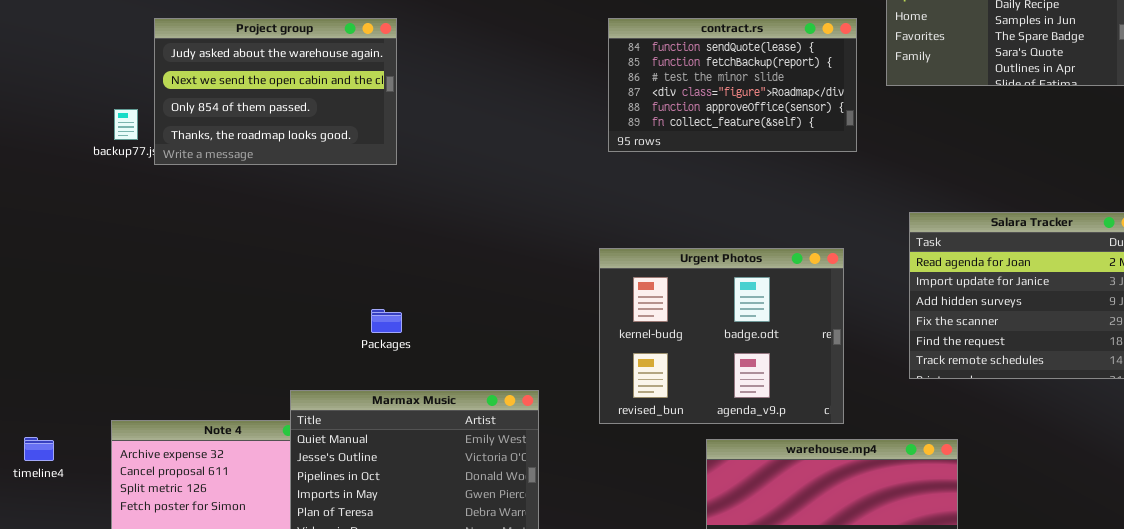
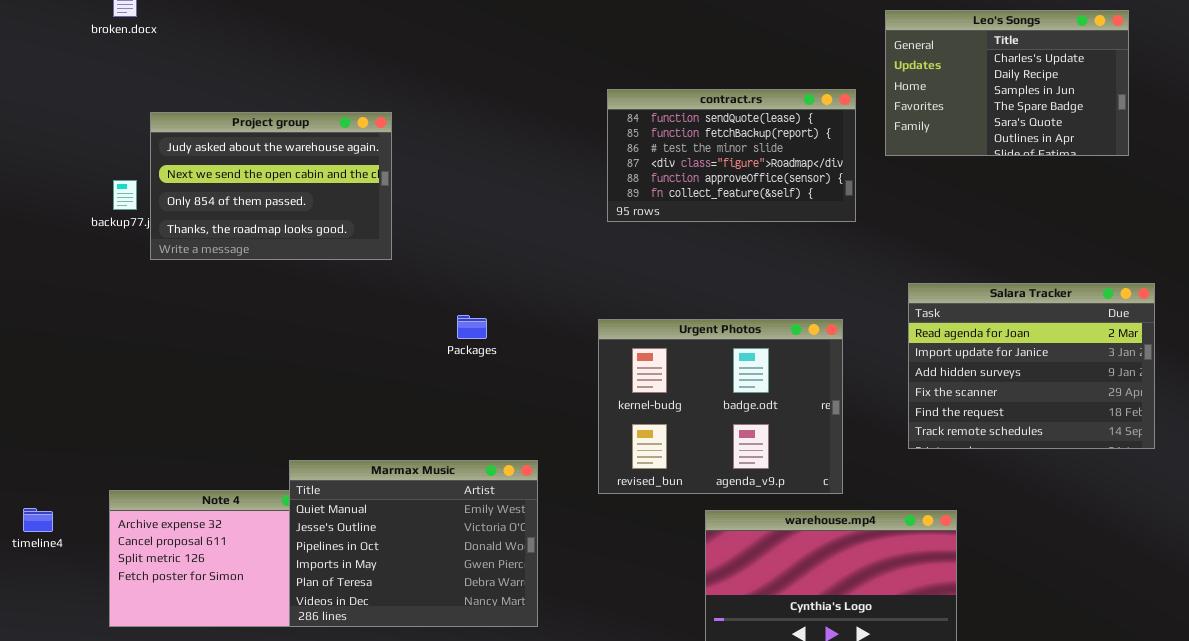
Project group: [154,18,397,165] -> [150,112,392,260], moved
Packages: [371,309,402,333] -> [457,315,487,339], moved

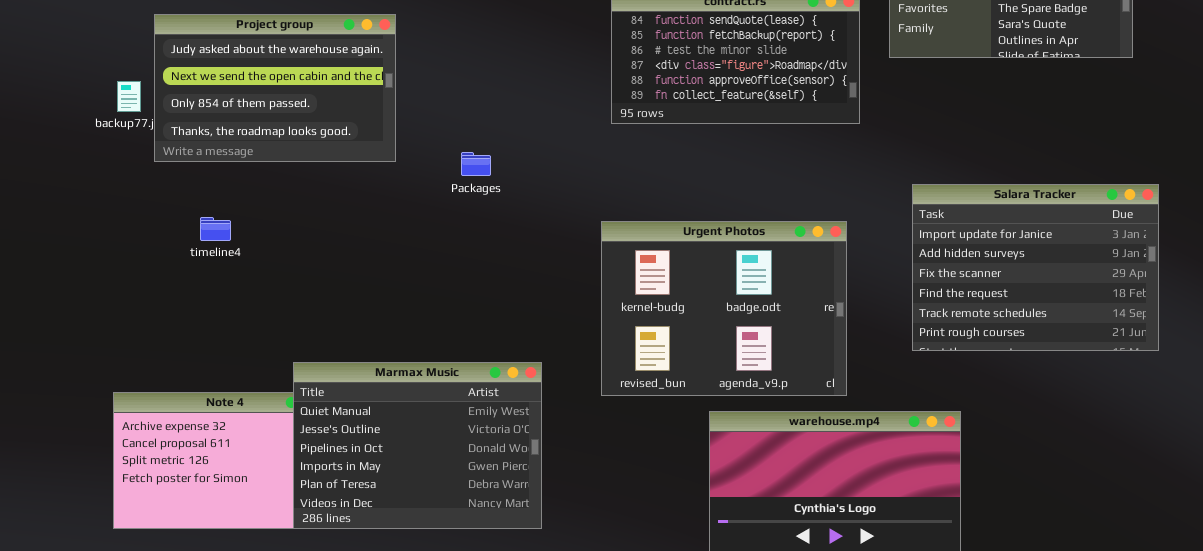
Salara Tracker: [908,283,1155,449] -> [912,184,1159,351], scrolled down 1 row
Packages: [457,315,487,339] -> [461,152,491,176], moved
timeline4: [23,508,53,532] -> [200,217,231,241], moved

